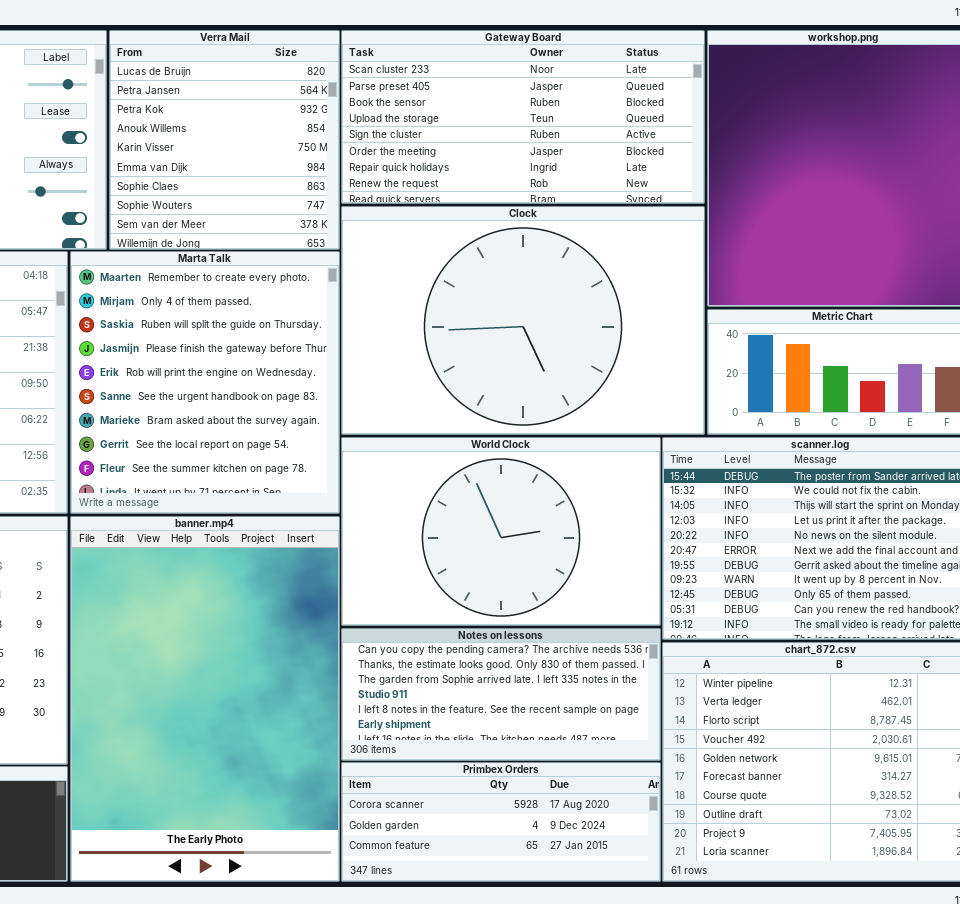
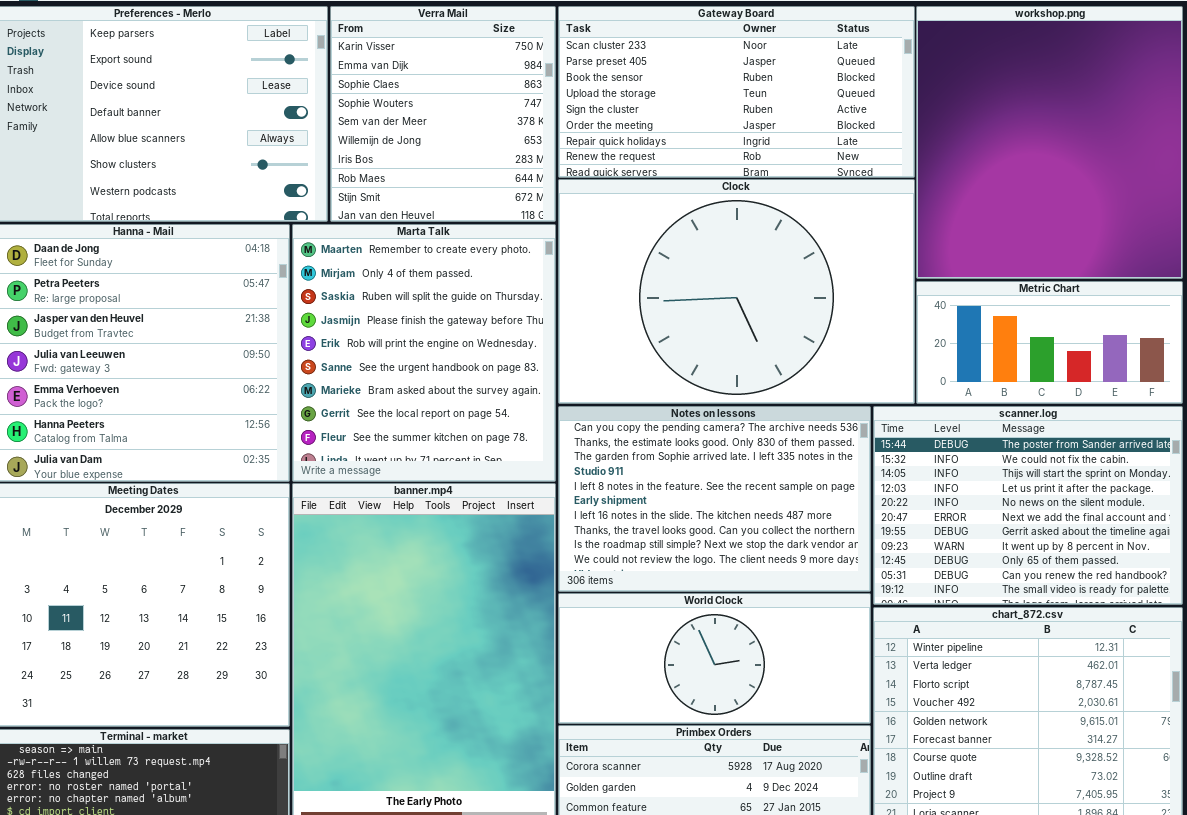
Verra Mail: [109,30,340,250] -> [330,6,556,222], scrolled down 4 rows
World Clock: [341,437,661,626] -> [558,593,871,724], moved, resized
Notes on lessons: [341,628,661,761] -> [558,406,871,592], moved, resized

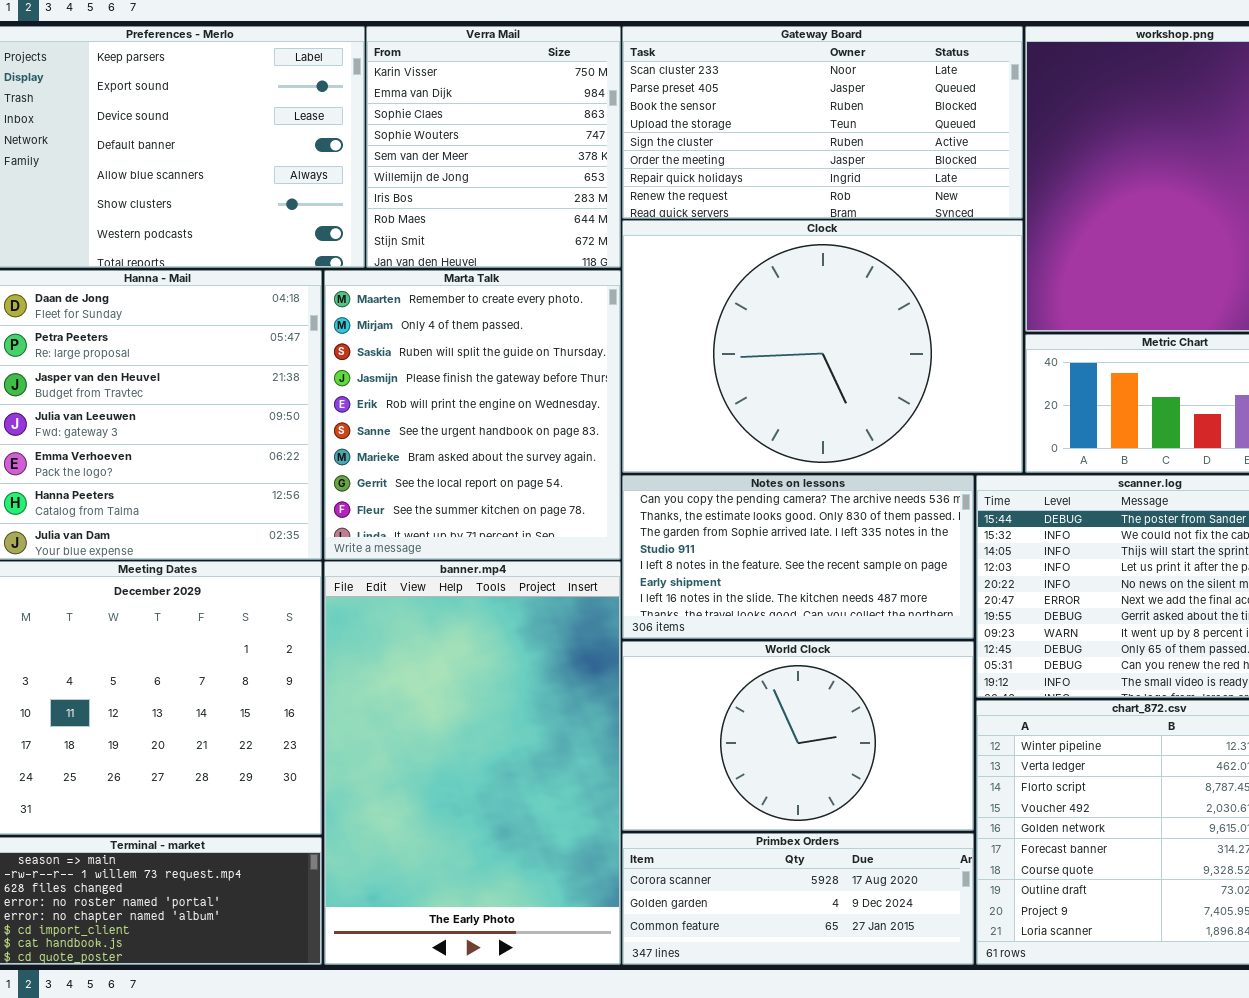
Notes on lessons: [558,406,871,592] -> [622,475,974,639], resized
World Clock: [558,593,871,724] -> [622,641,974,831], resized

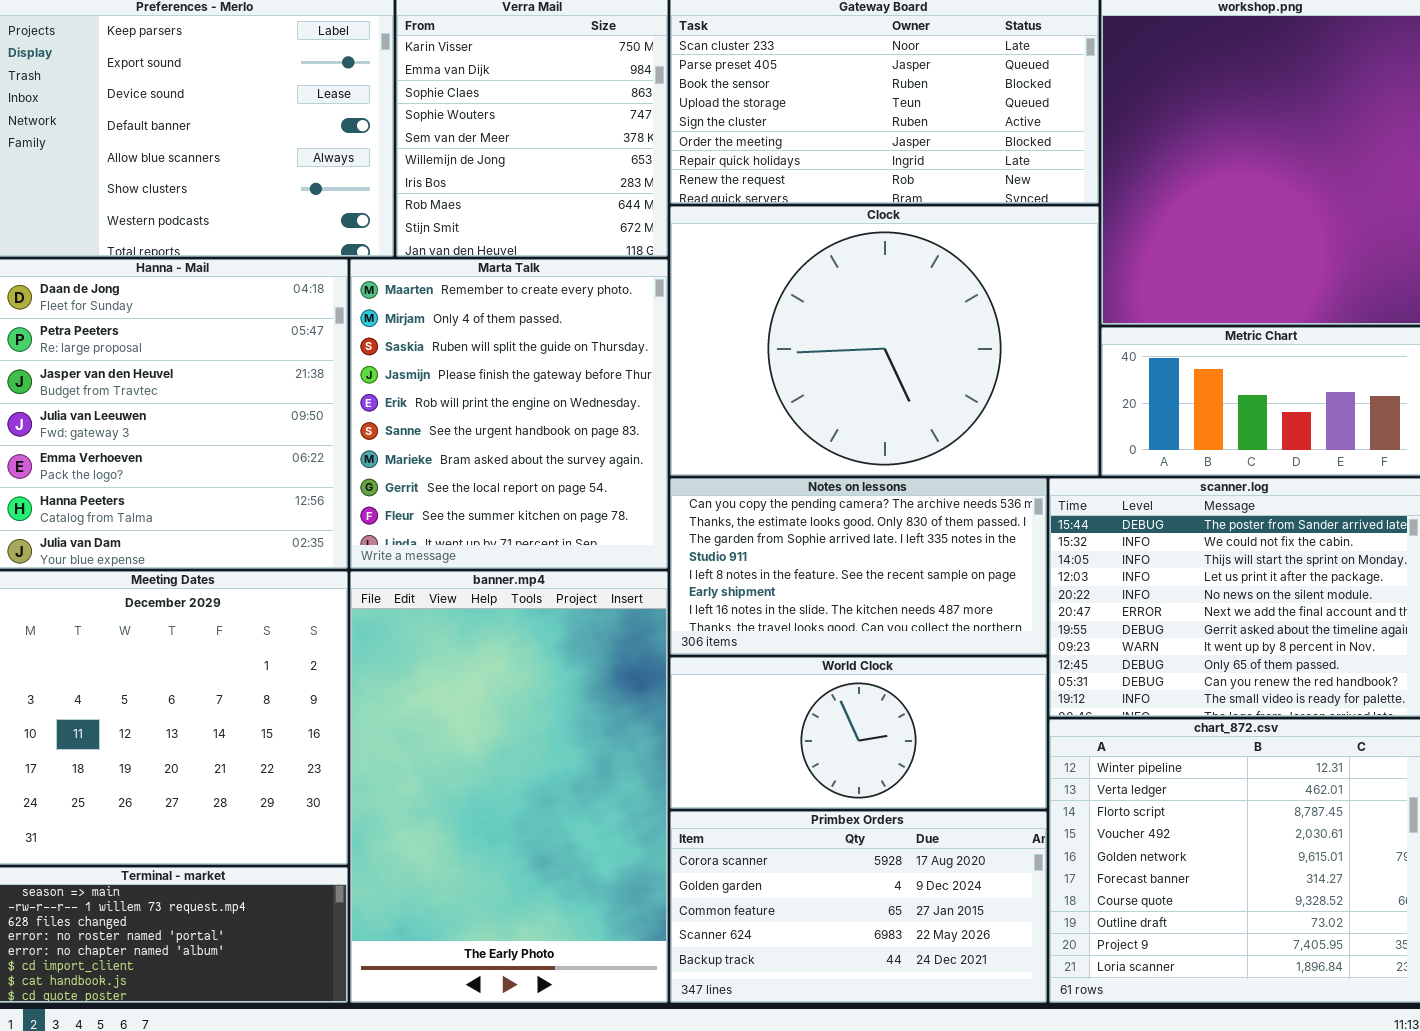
World Clock: [622,641,974,831] -> [670,657,1047,809], resized
Primbex Orders: [622,833,974,965] -> [670,811,1047,1003], resized

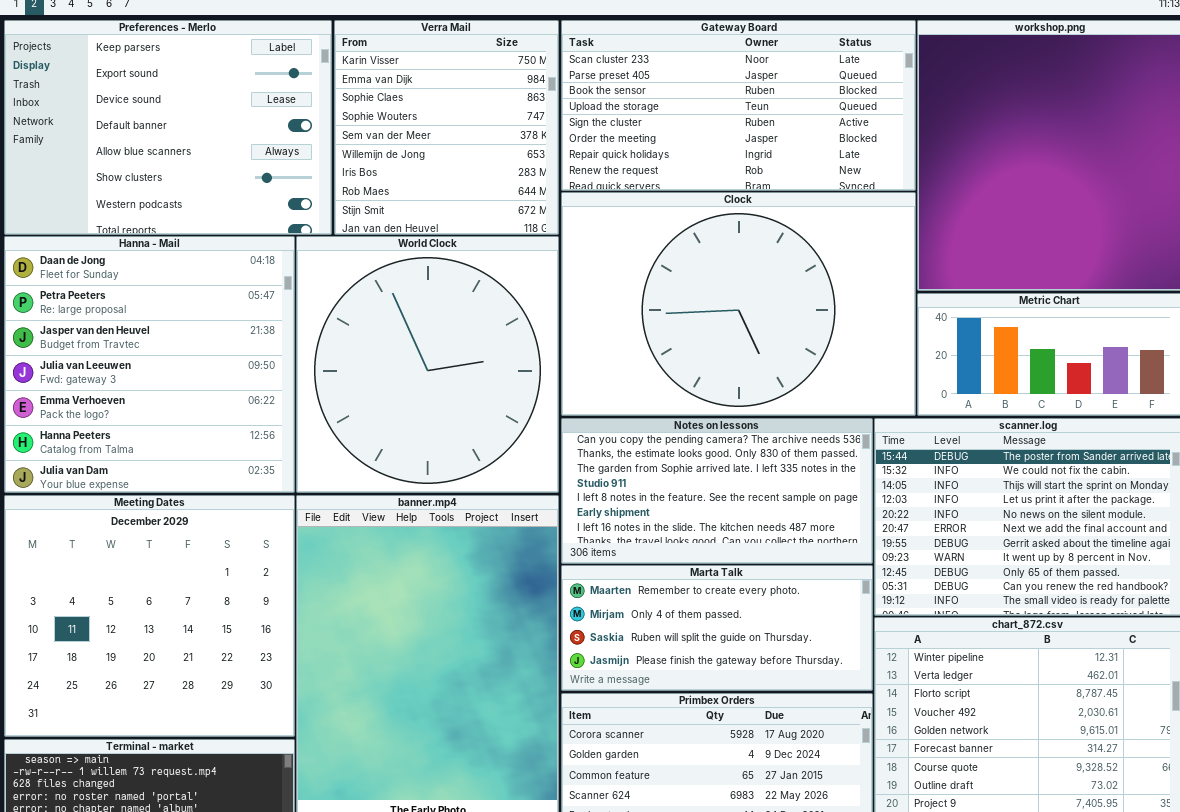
Marta Talk: [350,259,668,569] -> [561,565,873,691], moved, resized
World Clock: [670,657,1047,809] -> [296,236,559,493], moved, resized

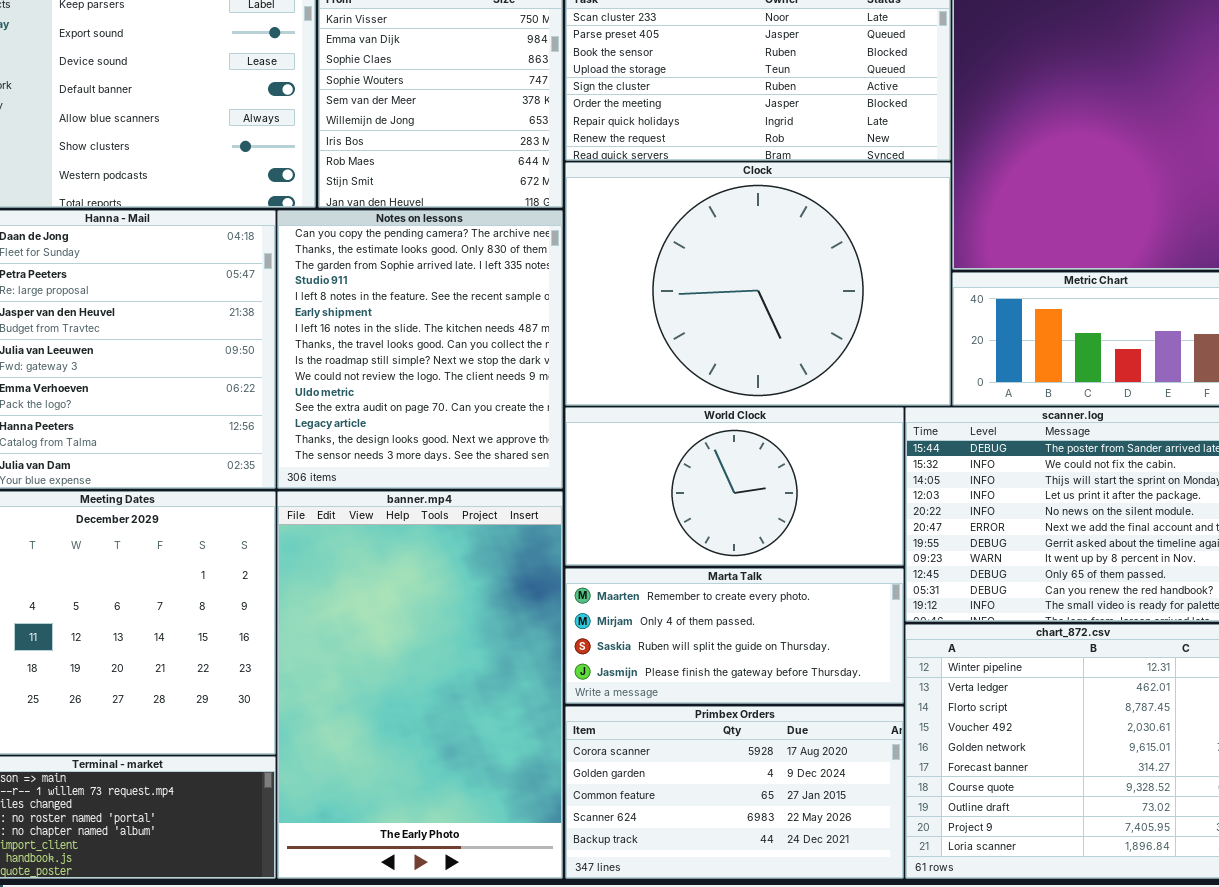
World Clock: [296,236,559,493] -> [565,407,904,566], moved, resized
Notes on lessons: [561,418,873,564] -> [277,210,563,489], moved, resized

